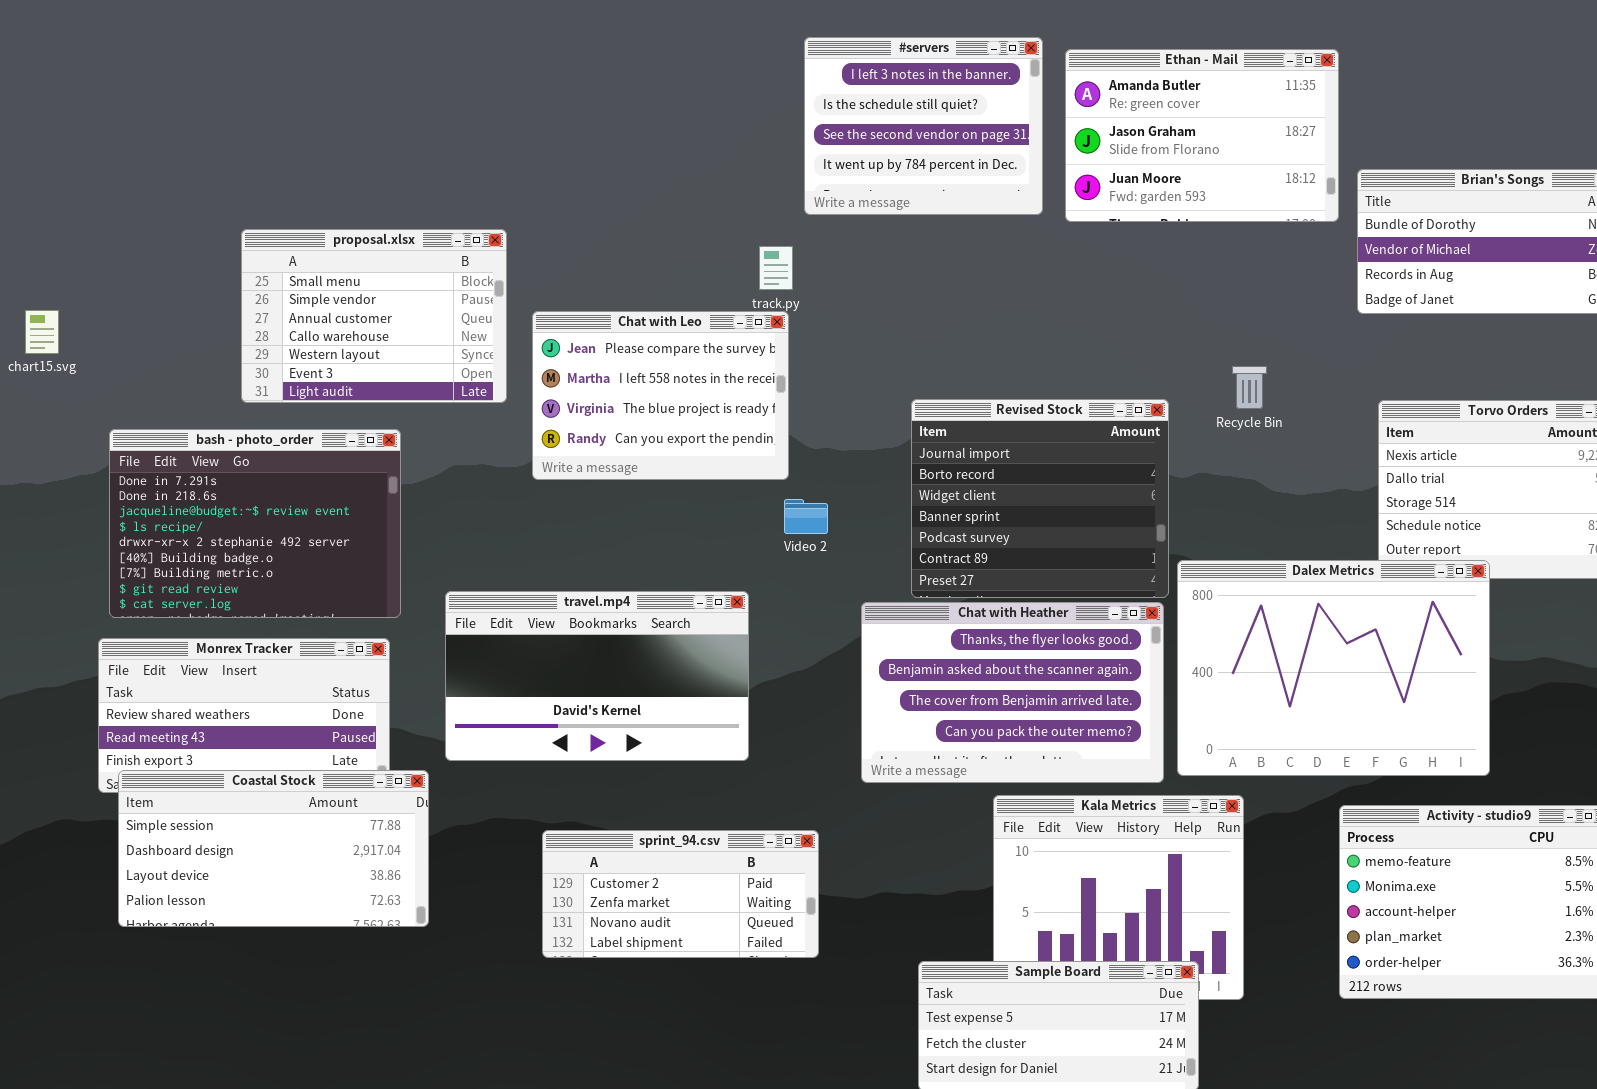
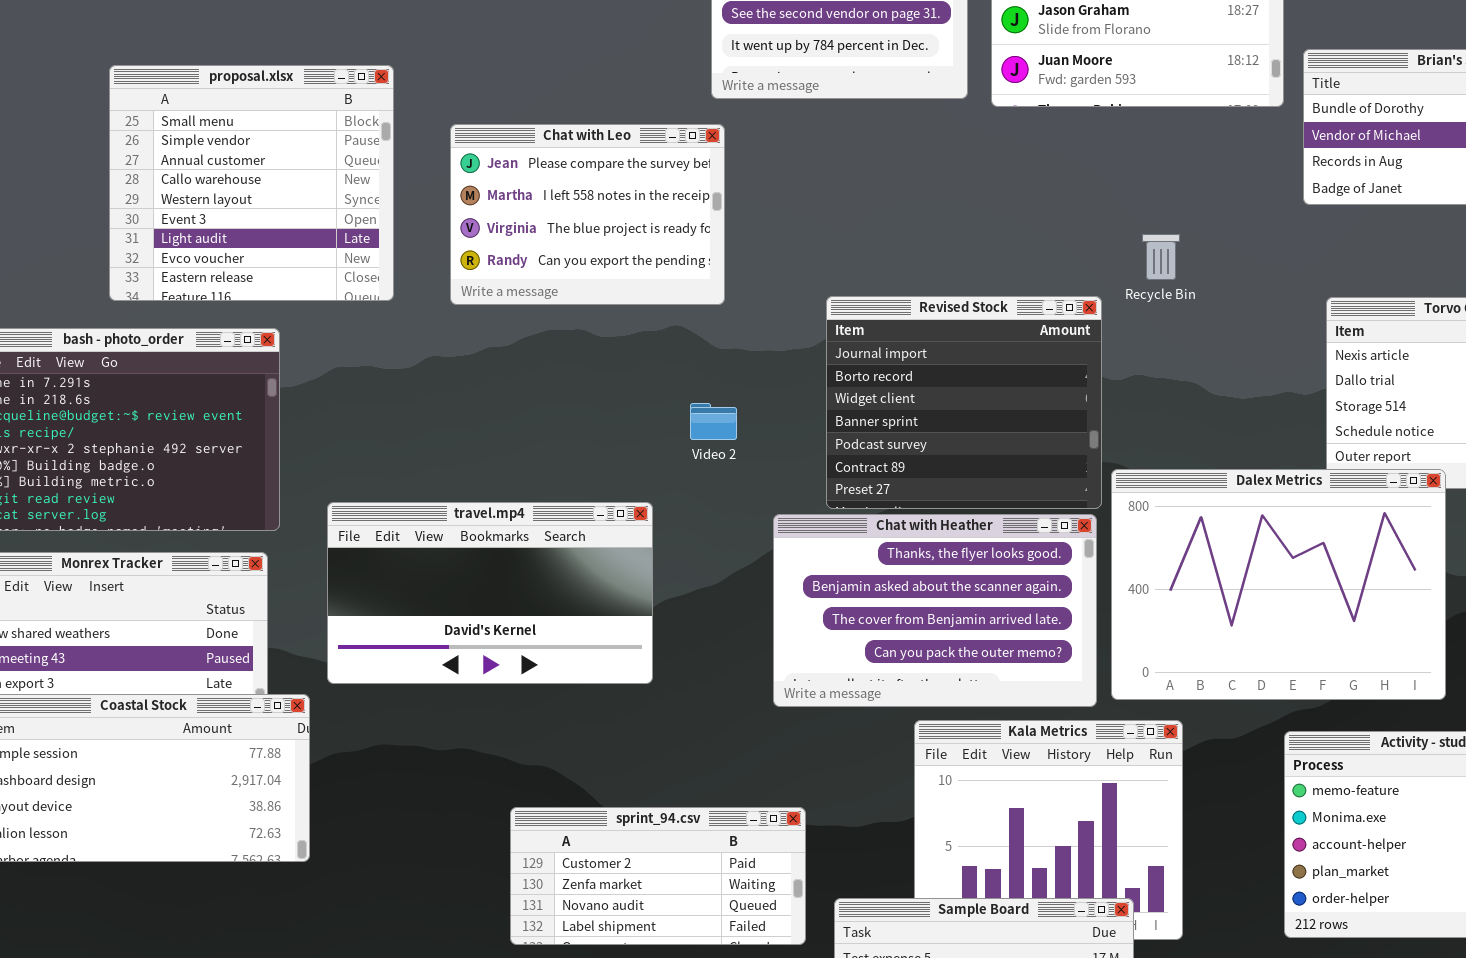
proposal.xlsx: [241,229,507,403] -> [109,65,394,301], resized
Chat with Leo: [532,311,789,480] -> [450,124,725,305], moved
Recycle Bin: [1232,366,1267,409] -> [1142,234,1180,280], moved
sprint_94.csv: [542,830,819,958] -> [510,807,806,945], moved

